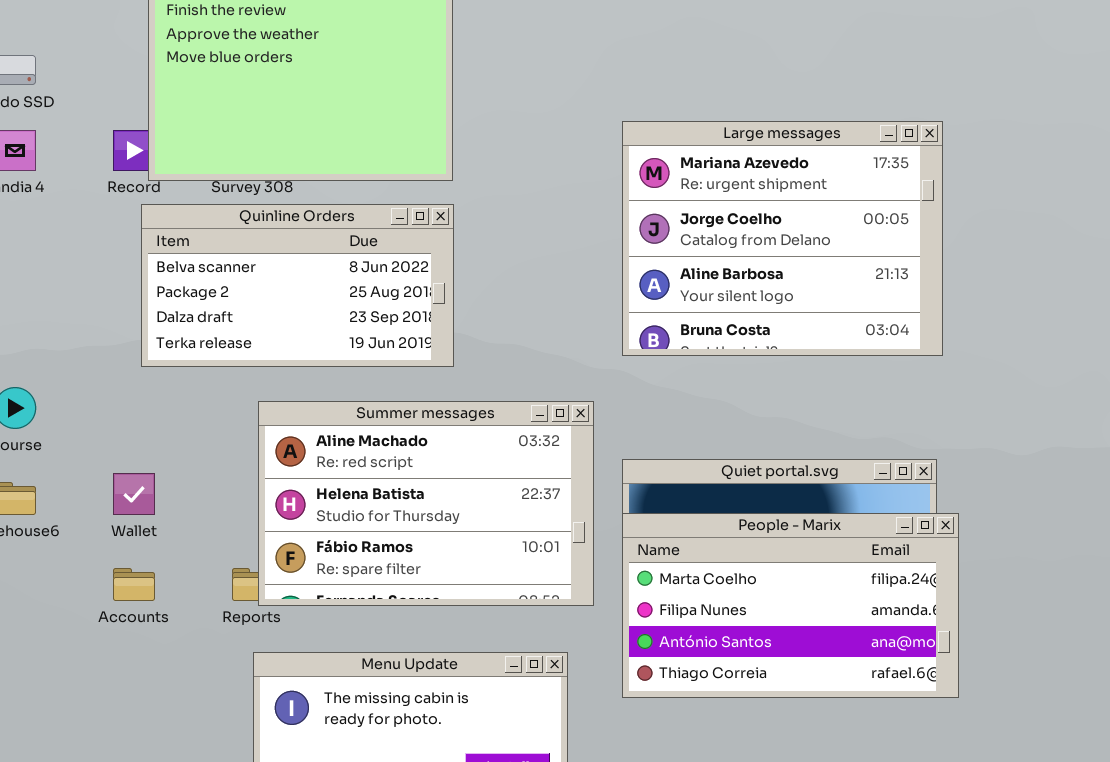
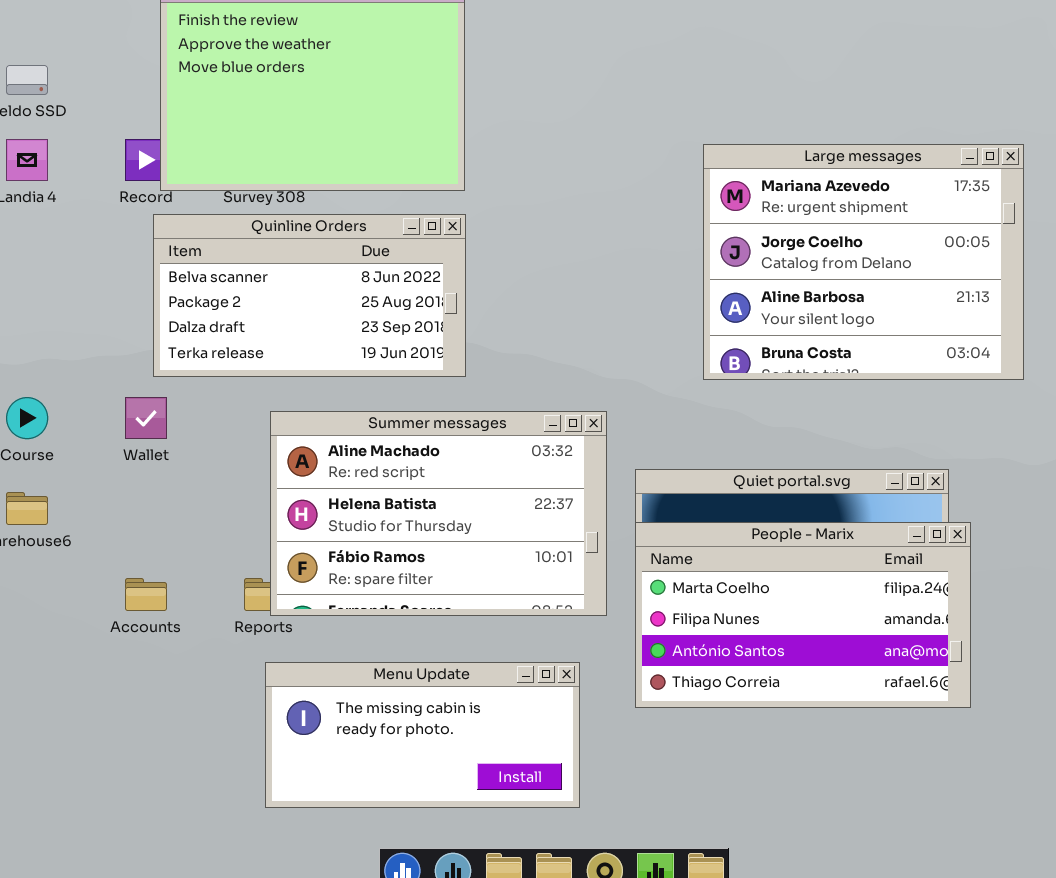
Large messages: [622,121,943,356] -> [703,144,1024,380], moved
Wallet: [113,473,155,515] -> [125,397,167,439], moved

